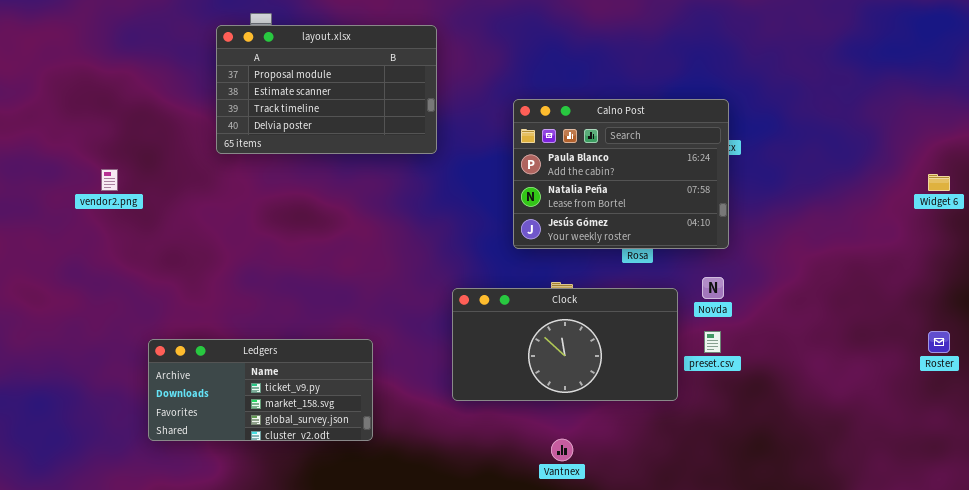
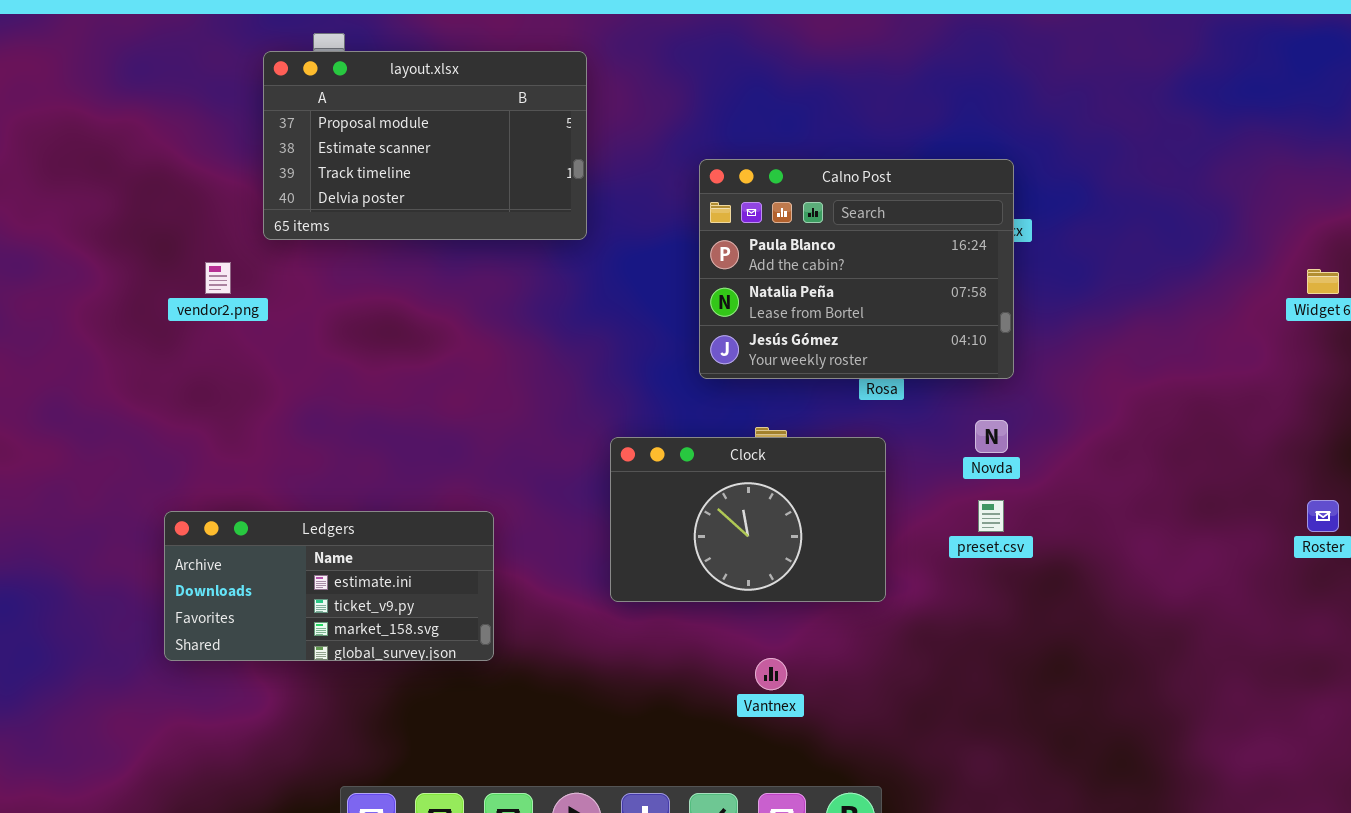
vendor2.png: [101,169,118,191] -> [205,262,231,294], moved
Clock: [452,288,678,401] -> [610,437,886,602], resized
Ledgers: [148,339,373,441] -> [164,511,494,661], scrolled up 1 row

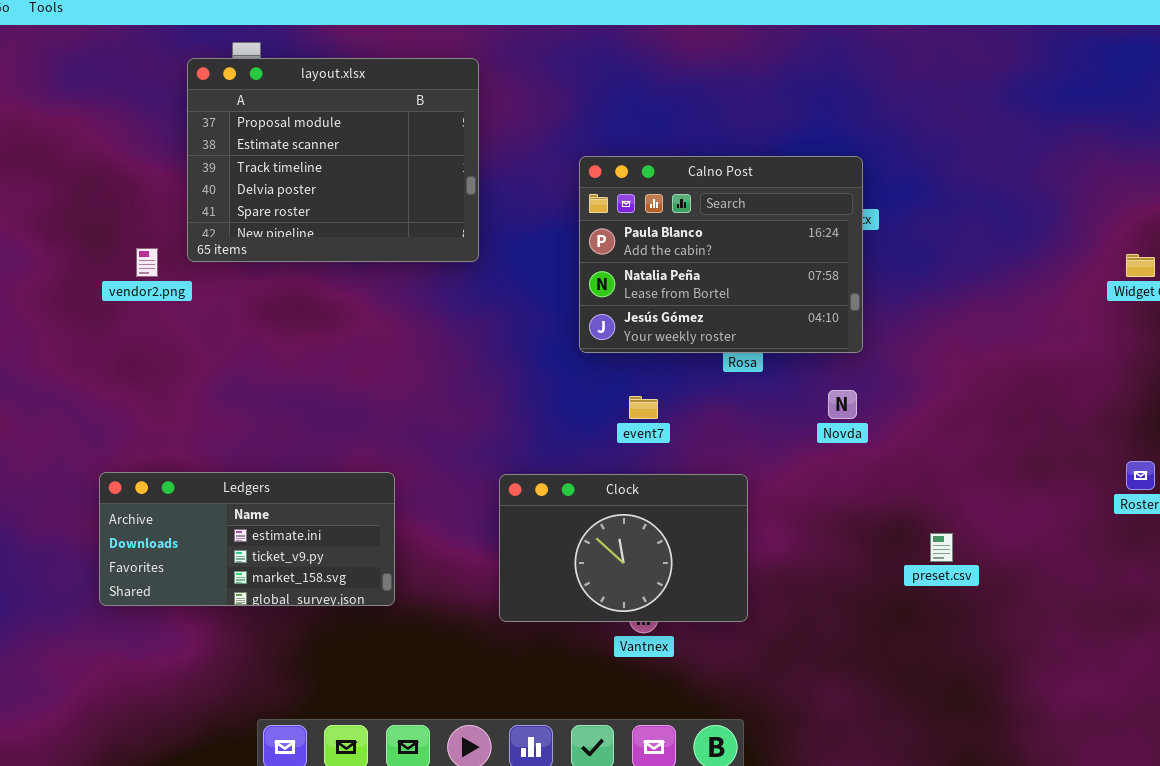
layout.xlsx: [263,51,587,240] -> [187,58,479,262], resized
Clock: [610,437,886,602] -> [499,474,748,622], moved
preset.csv: [978,500,1004,532] -> [930,533,953,562], moved

